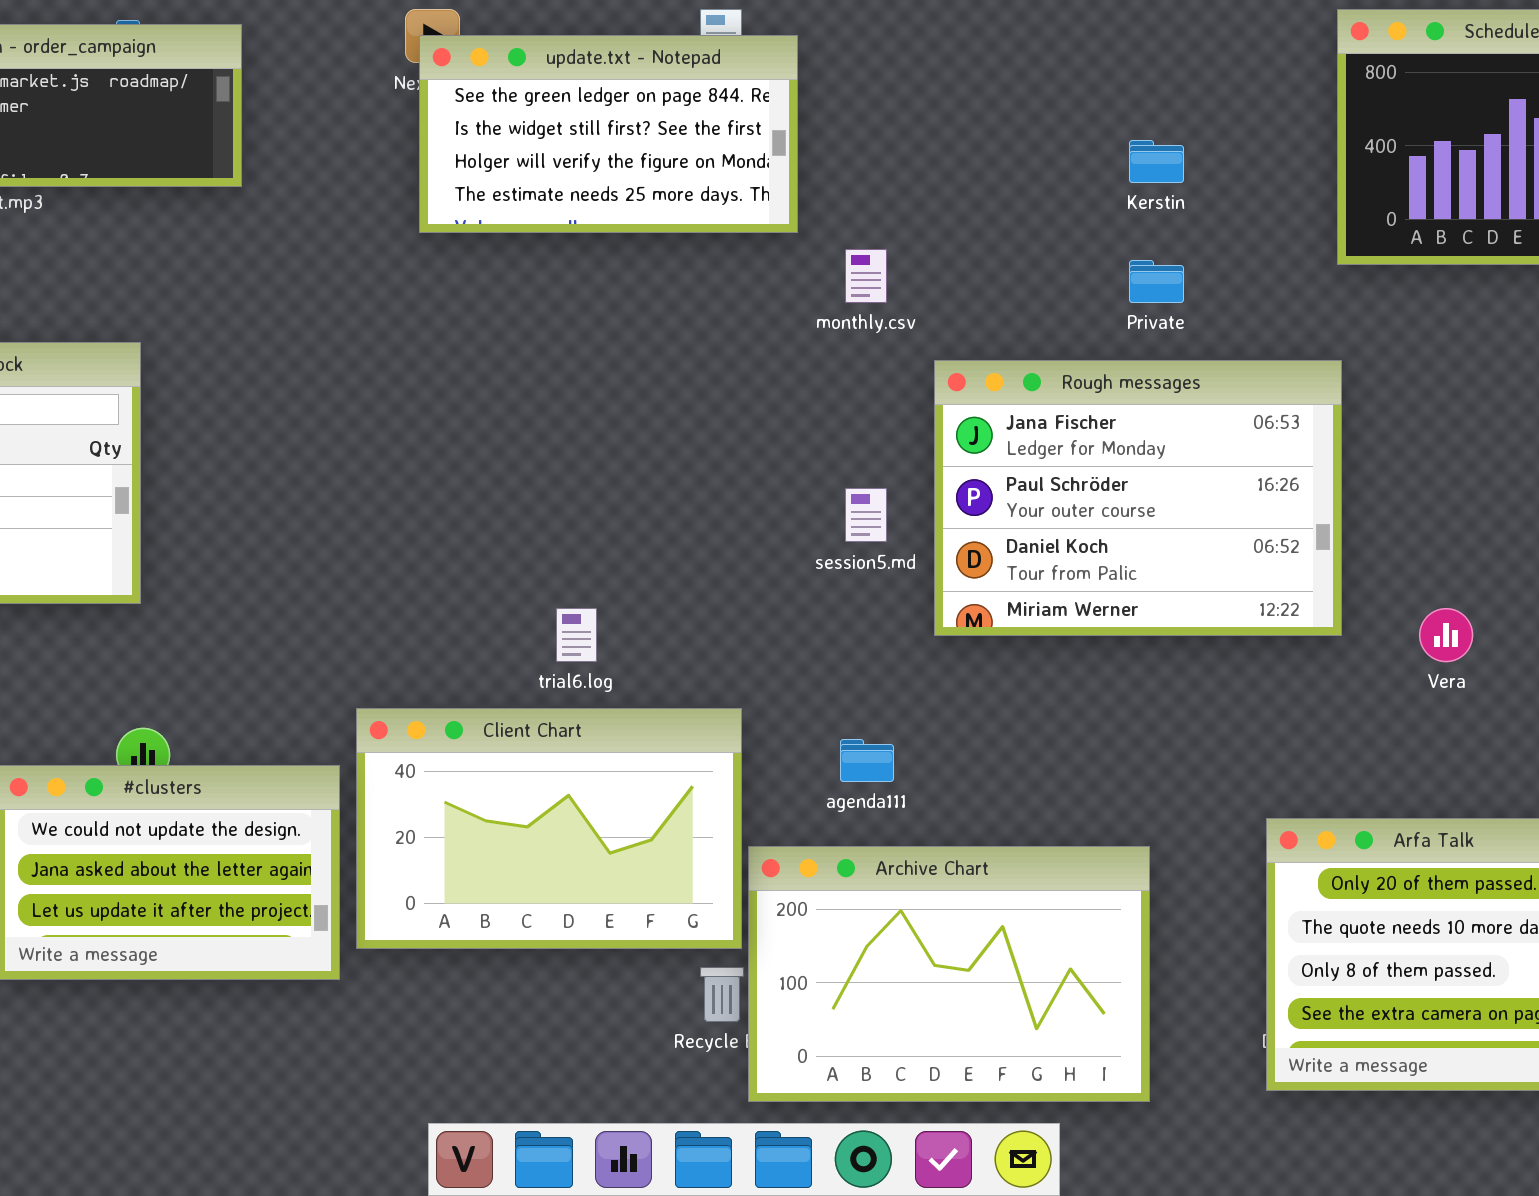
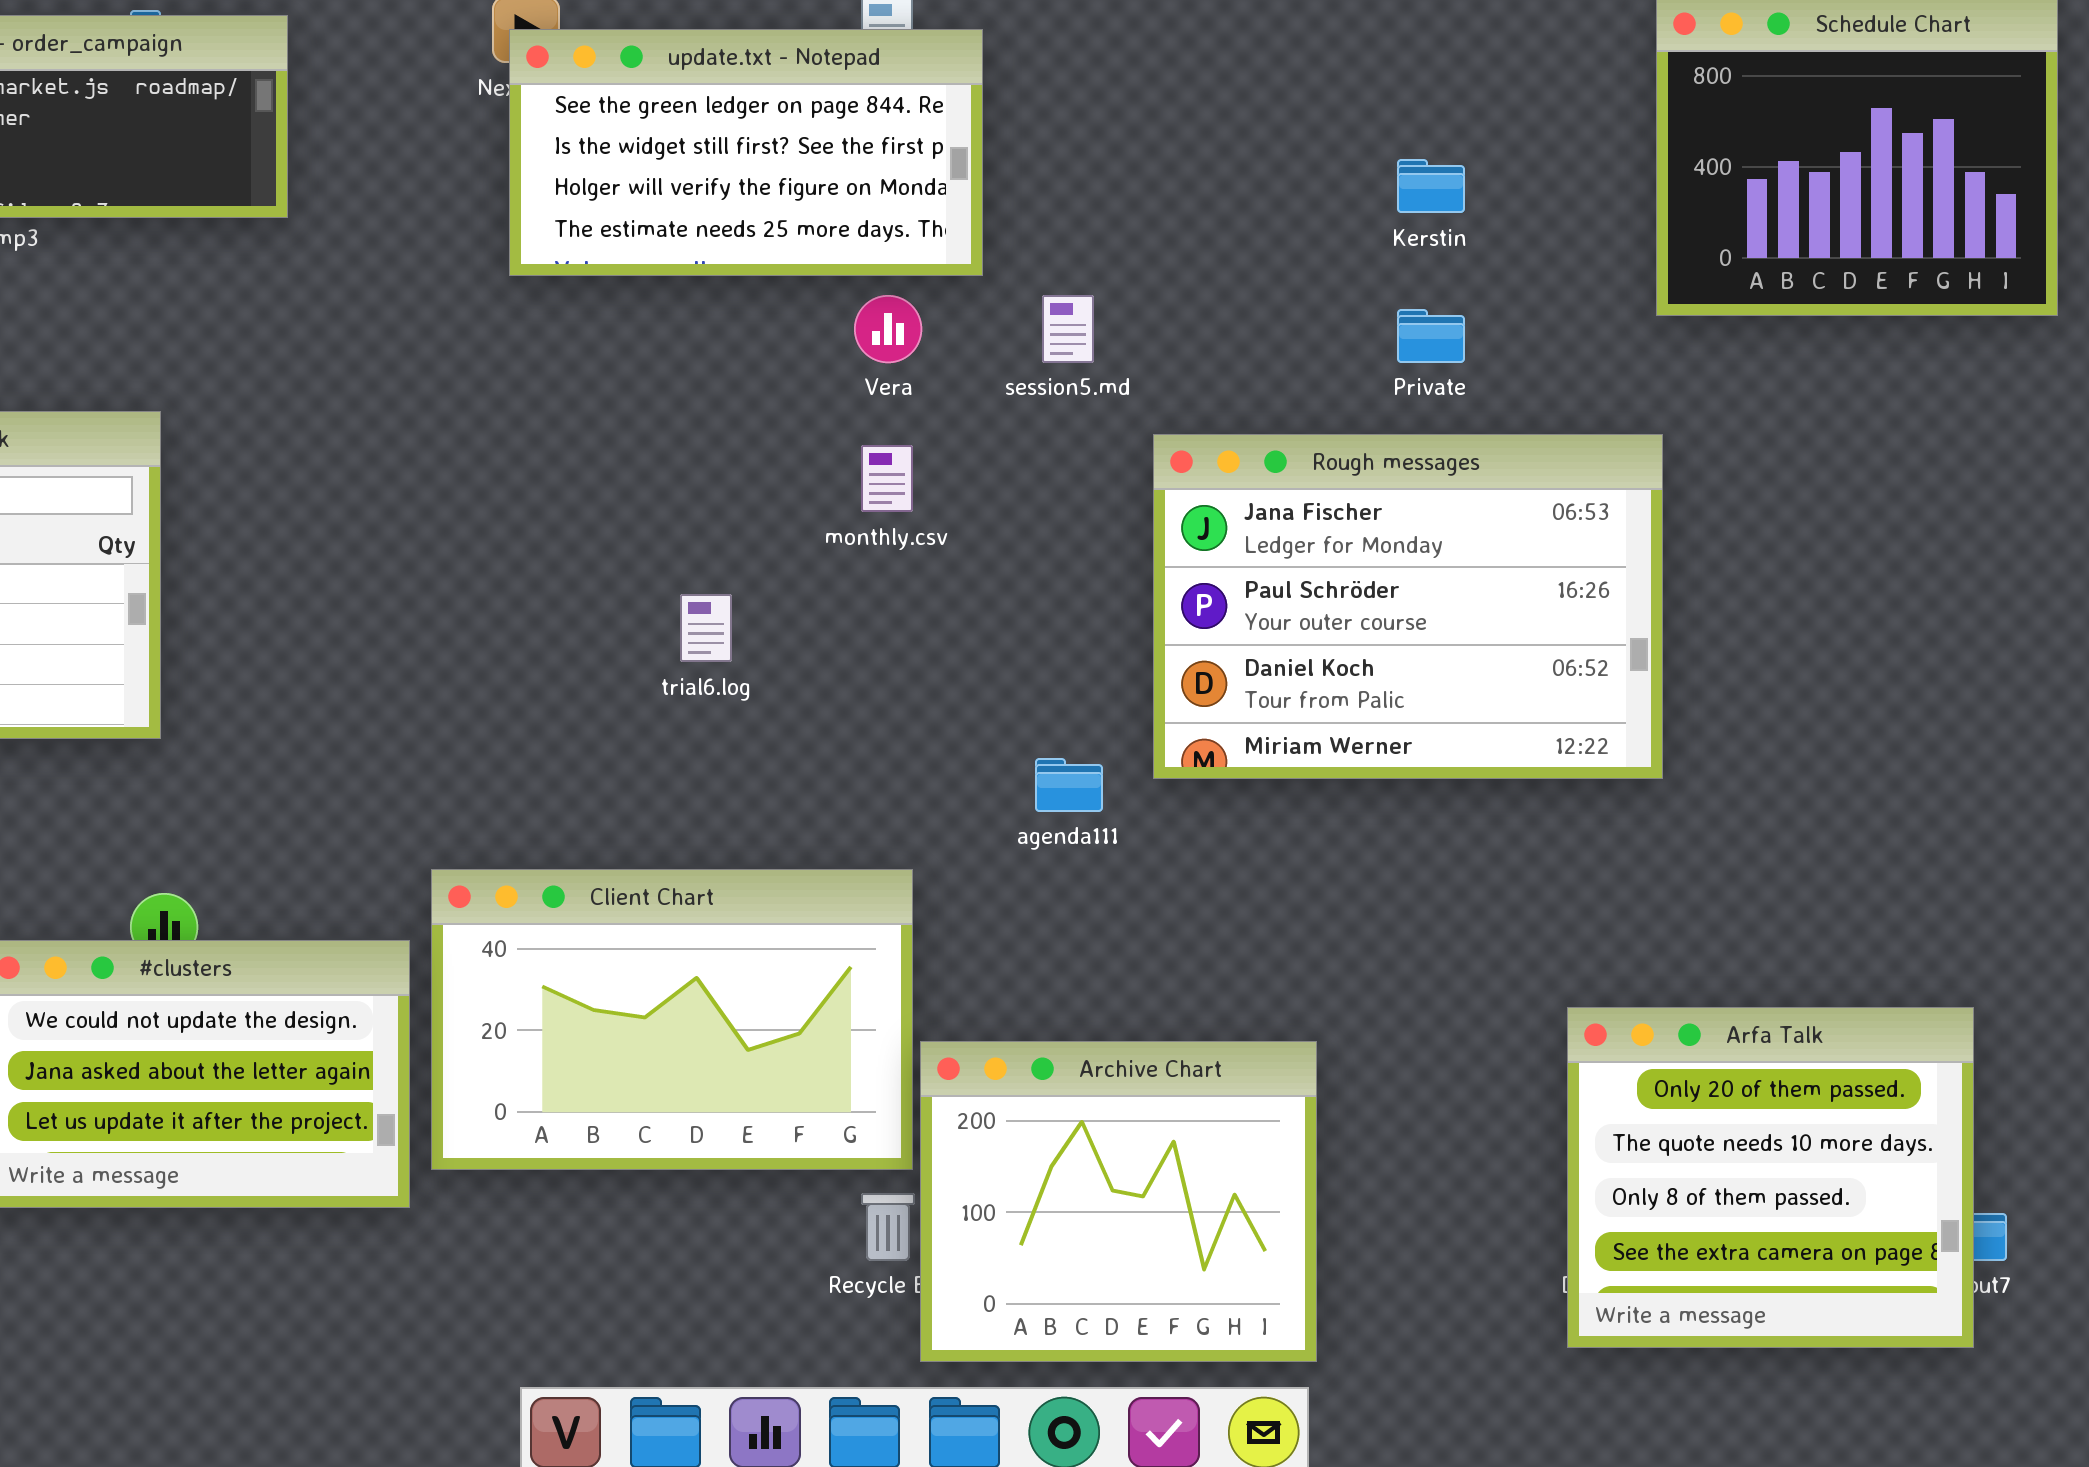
monthly.csv: [845,249,887,303] -> [861,445,913,512], moved
session5.md: [845,488,887,542] -> [1042,295,1094,363], moved
trial6.log: [556,608,597,662] -> [680,594,732,662], moved
Vera: [1419,608,1473,662] -> [854,295,922,363], moved
agenda111: [840,739,894,782] -> [1035,758,1103,812], moved
Archive Chart: [748,846,1150,1102] -> [920,1041,1317,1362], resized

